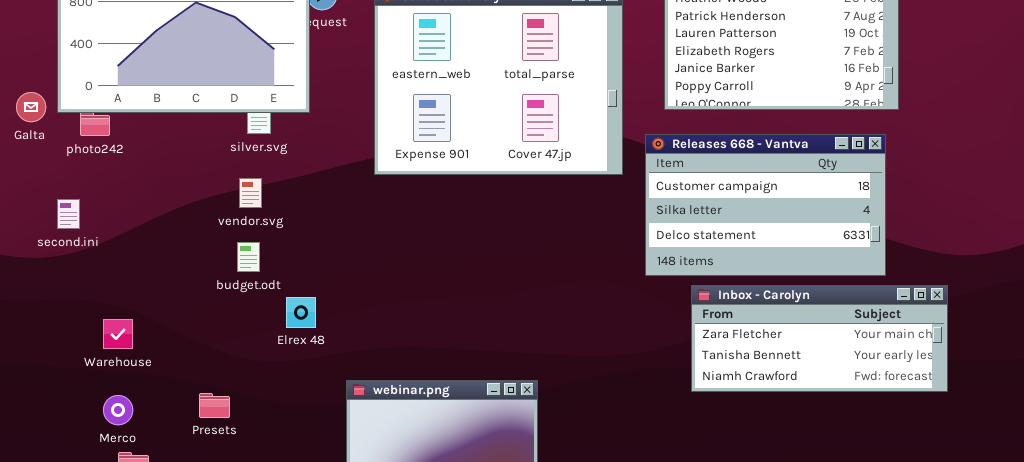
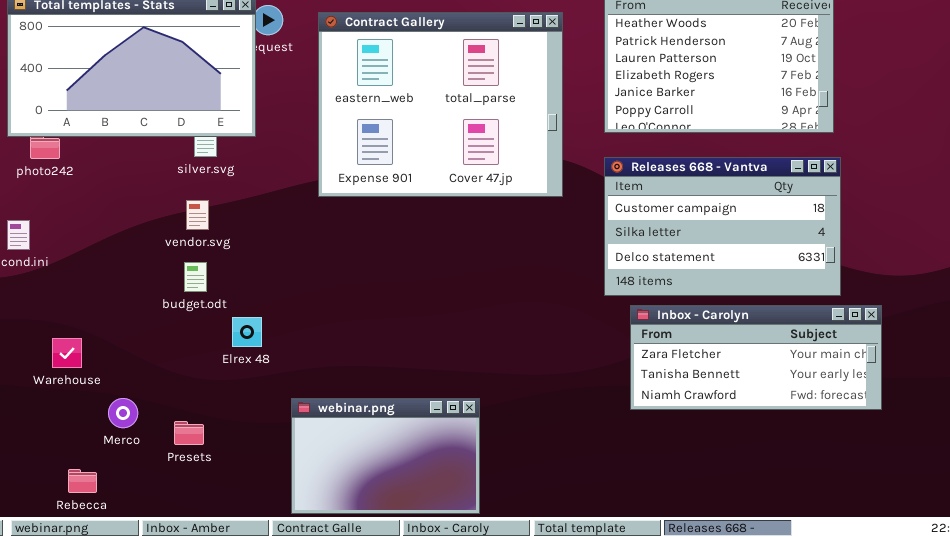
Releases 668 - Vantva: [645,134,886,276] -> [604,157,841,296], moved
Presets: [199,393,230,418] -> [174,421,204,445], moved
Merco: [103,395,133,425] -> [108,398,138,428], moved

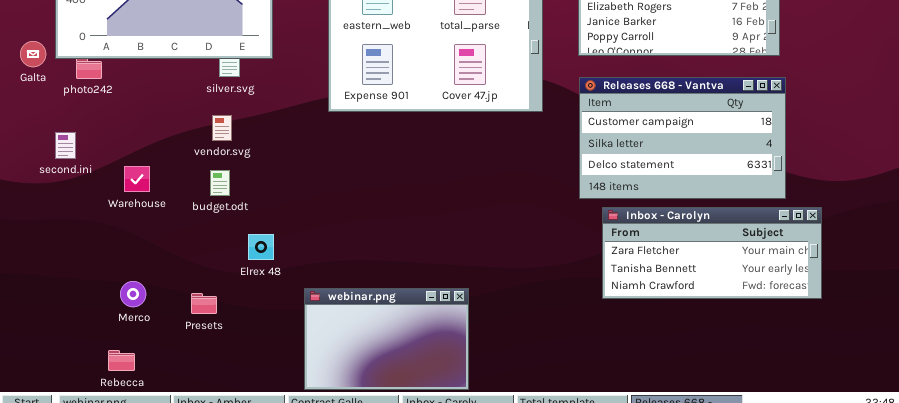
Elrex 48: [232,317,262,347] -> [248,234,274,260], moved
Warehouse: [52,338,82,368] -> [124,166,150,192], moved
Merco: [108,398,138,428] -> [120,281,146,307], moved
Presets: [174,421,204,445] -> [191,293,217,314], moved

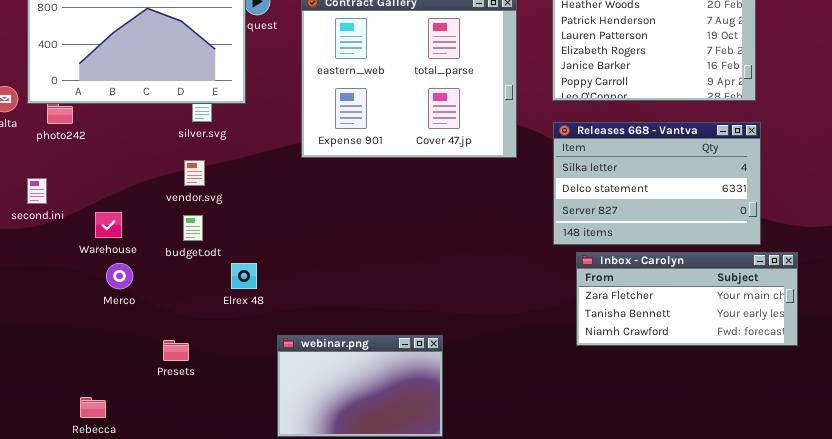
Releases 668 - Vantva: [579,77,786,199] -> [553,122,761,245], scrolled down 1 row
Elrex 48: [248,234,274,260] -> [231,263,257,289], moved
Merco: [120,281,146,307] -> [106,263,133,289], moved

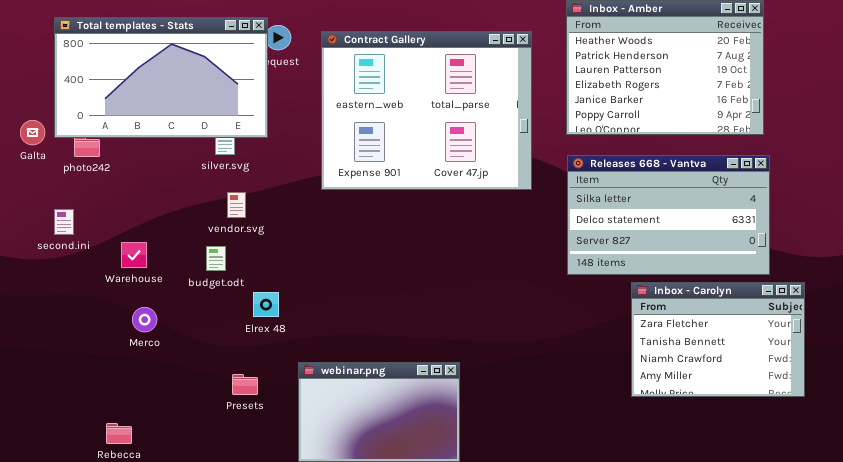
vendor.svg: [184,160,205,186] -> [227,192,246,218], moved
Inbox - Carolyn: [576,252,798,346] -> [631,282,805,397], resized
Merco: [106,263,133,289] -> [132,307,157,332], moved
Presets: [163,340,189,361] -> [232,374,258,395], moved

